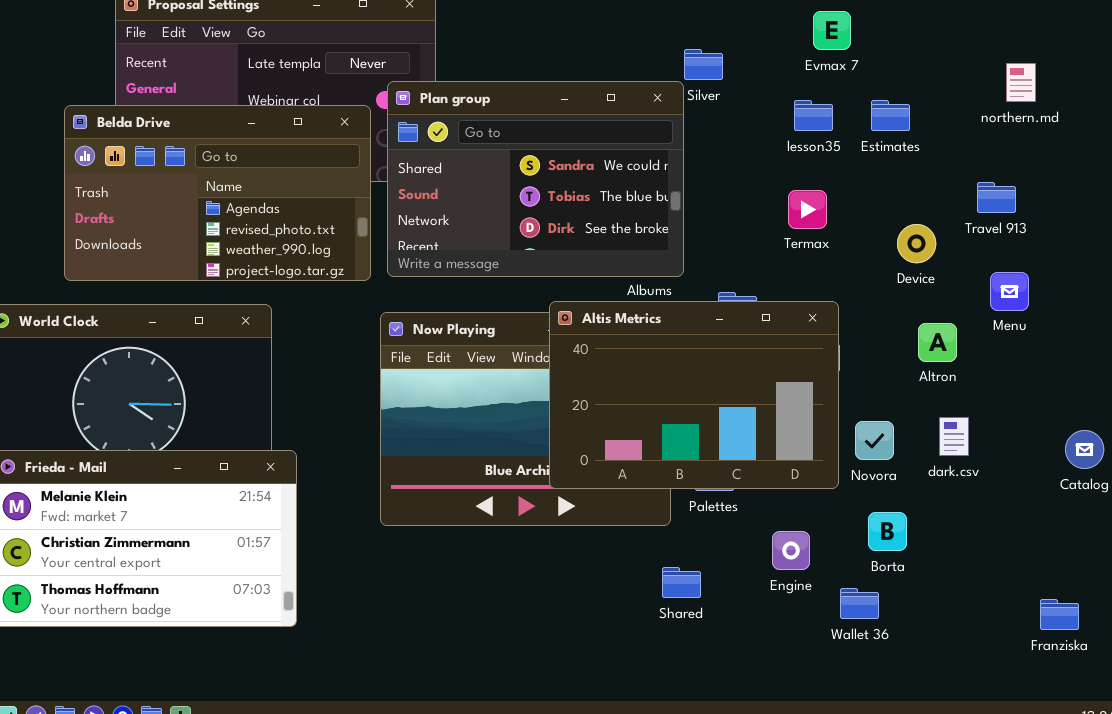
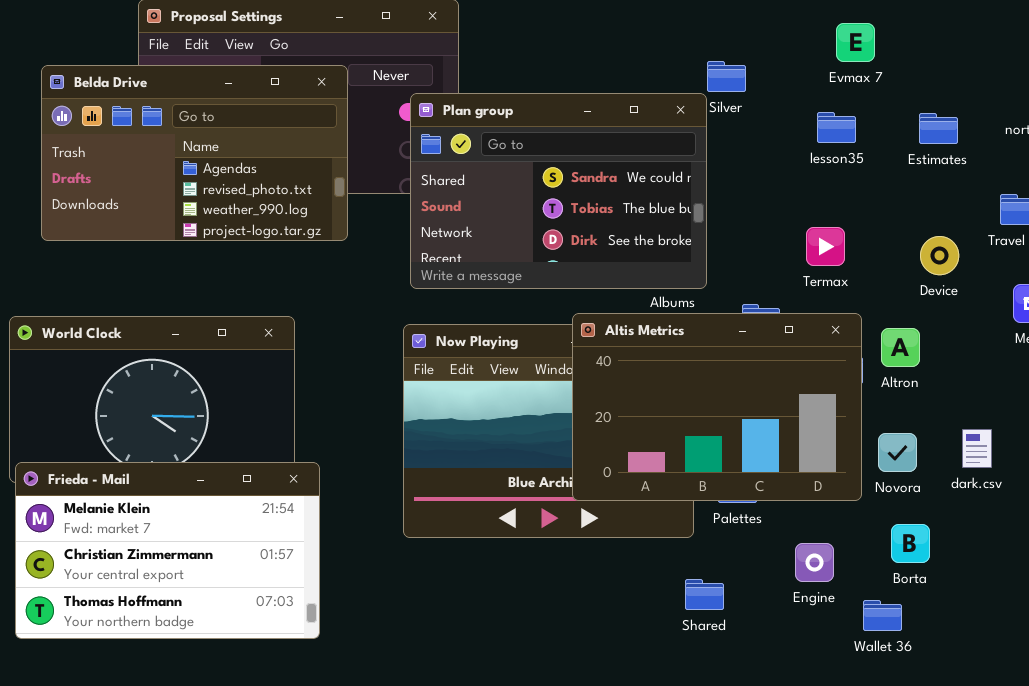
Estimates: [871,100,910,131] -> [919,113,958,144], moved
Belda Drive: [64,105,371,281] -> [41,65,348,241], moved
Termax: [788,190,827,229] -> [806,227,845,266], moved
Altron: [918,323,957,362] -> [881,328,920,367], moved

